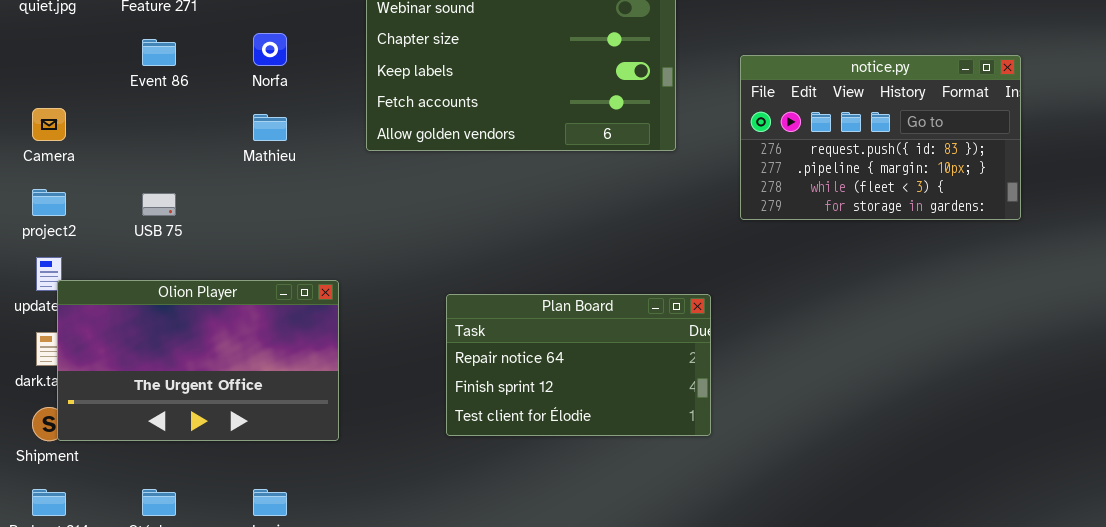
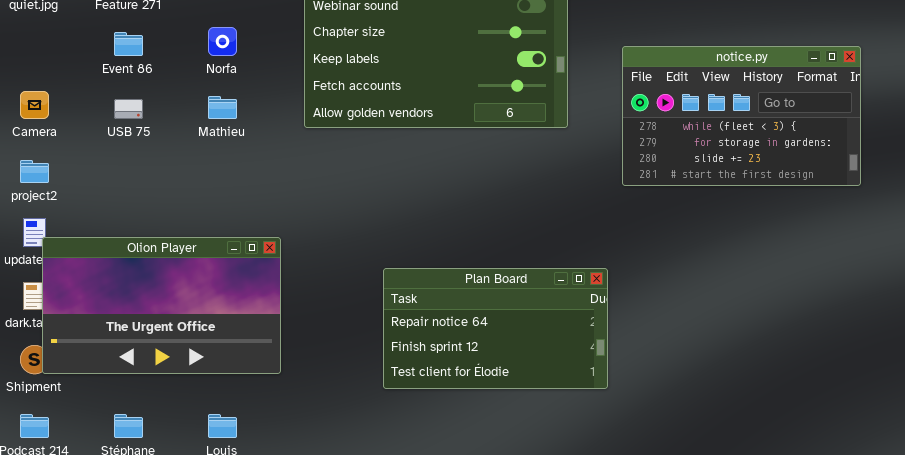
notice.py: [740,55,1021,220] -> [622,46,861,186], scrolled down 2 rows
USB 75: [142,193,176,216] -> [114,99,143,119], moved
Plan Board: [446,294,711,436] -> [383,268,608,389], moved

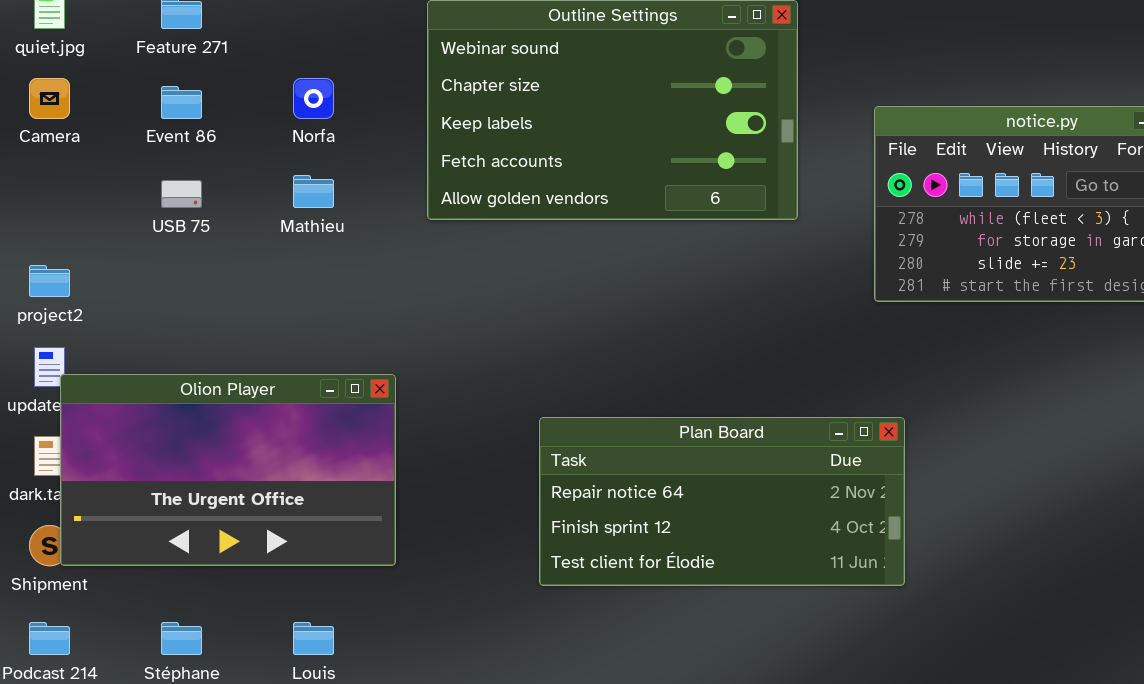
Camera: [20,91,49,119] -> [29,78,70,119], moved
Plan Board: [383,268,608,389] -> [539,417,905,586], resized

